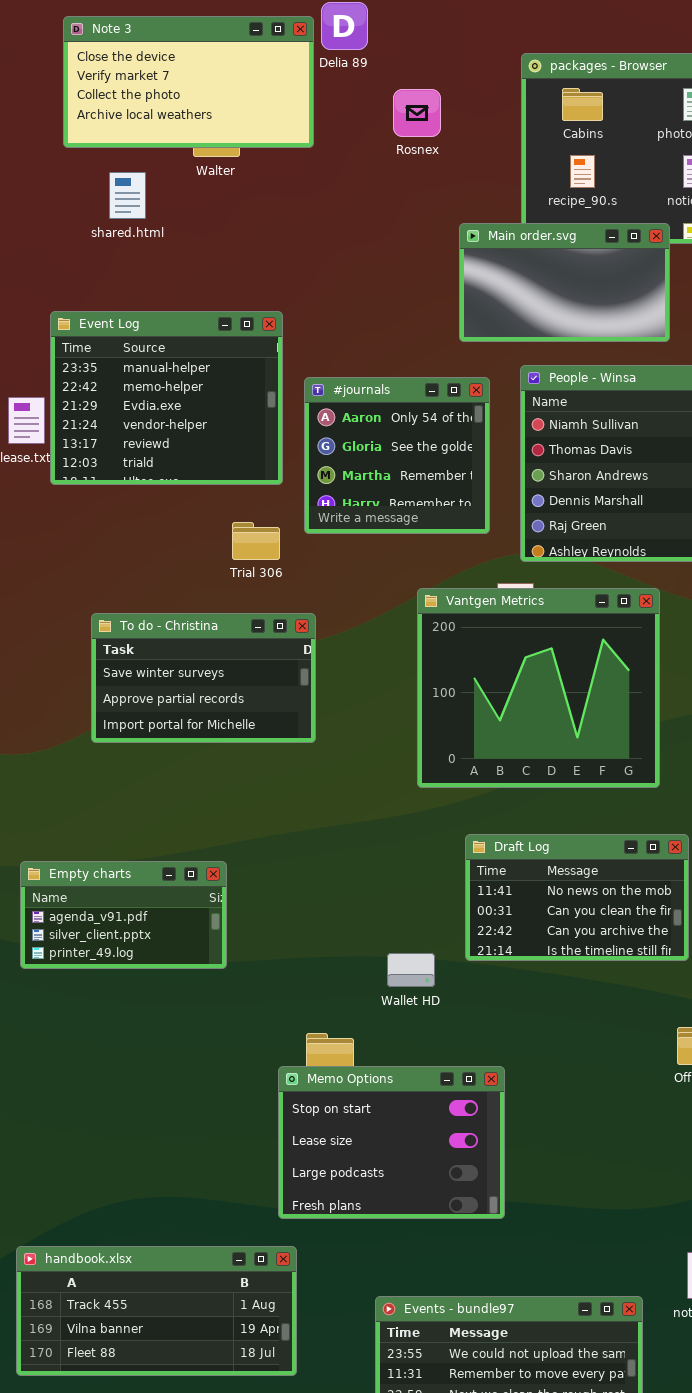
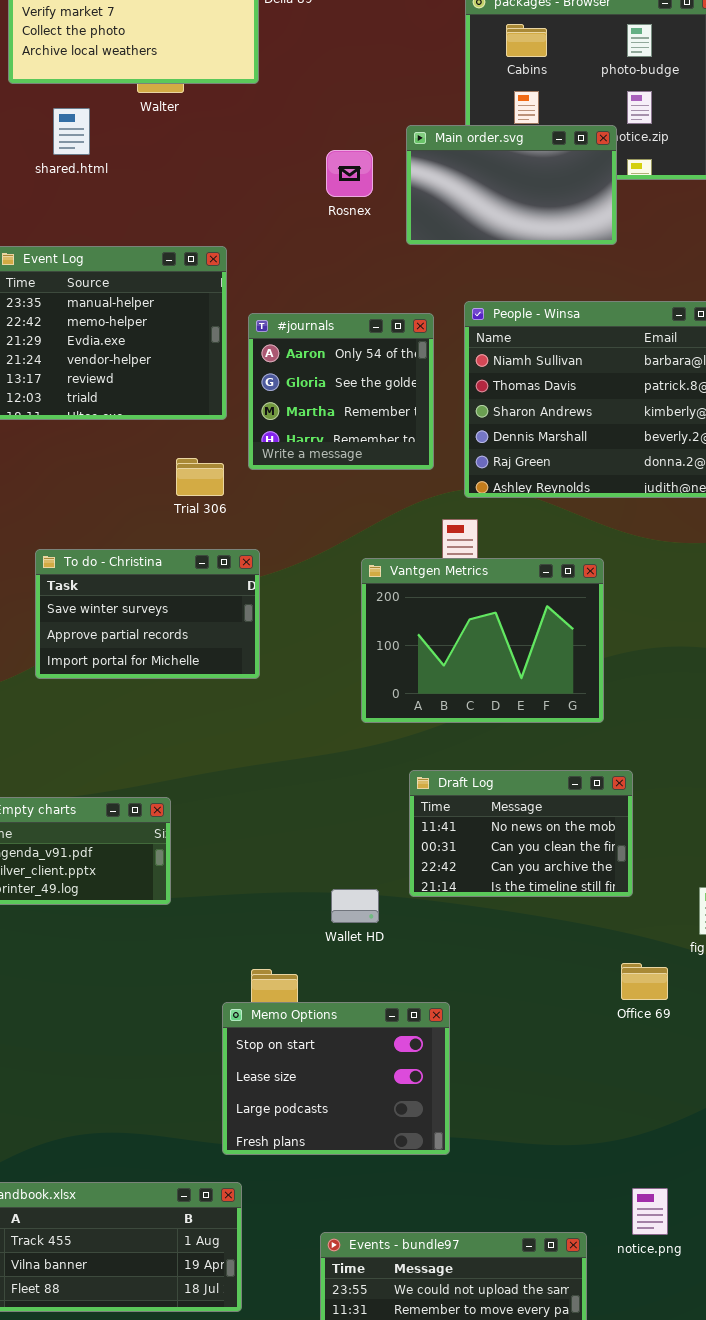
Rosnex: [393,89,441,137] -> [326,150,373,197], moved
Main order.svg: [459,223,670,342] -> [406,125,617,245], moved
Vantgen Metrics: [417,588,660,788] -> [361,558,604,723], resized

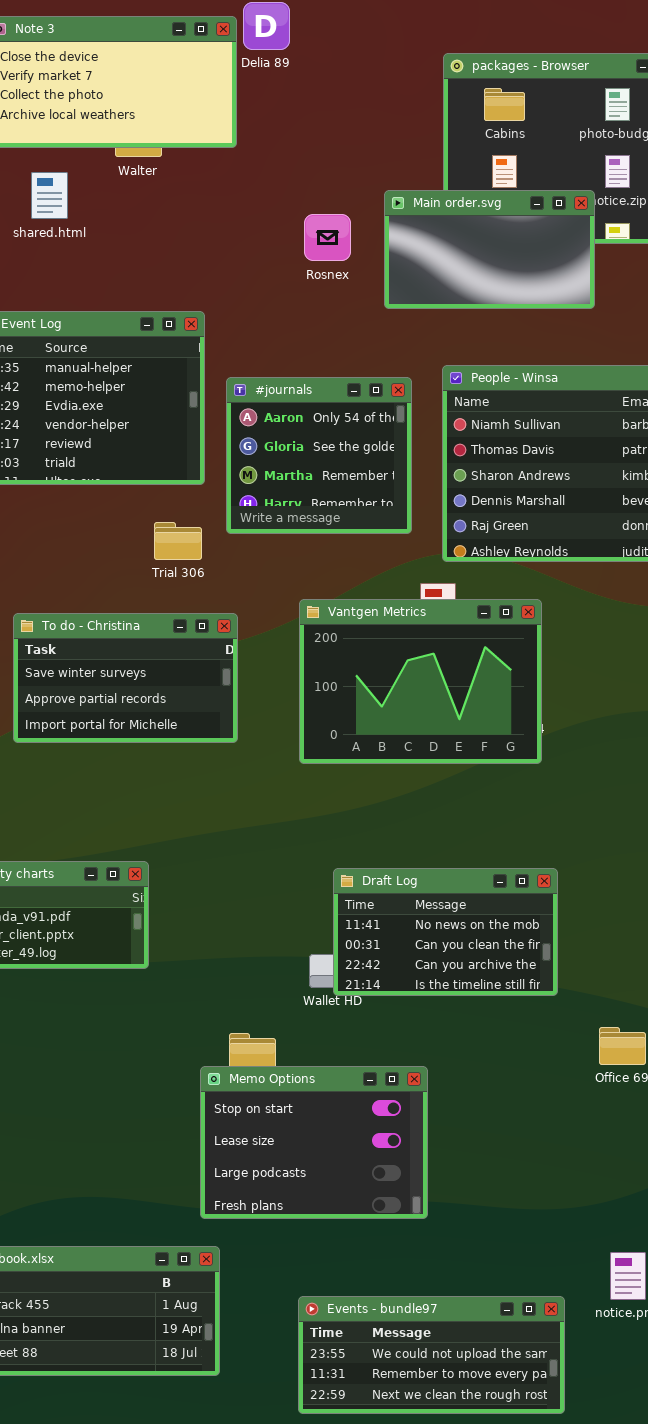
Vantgen Metrics: [361,558,604,723] -> [299,599,542,764], moved
Draft Log: [409,770,633,897] -> [333,868,558,996], moved

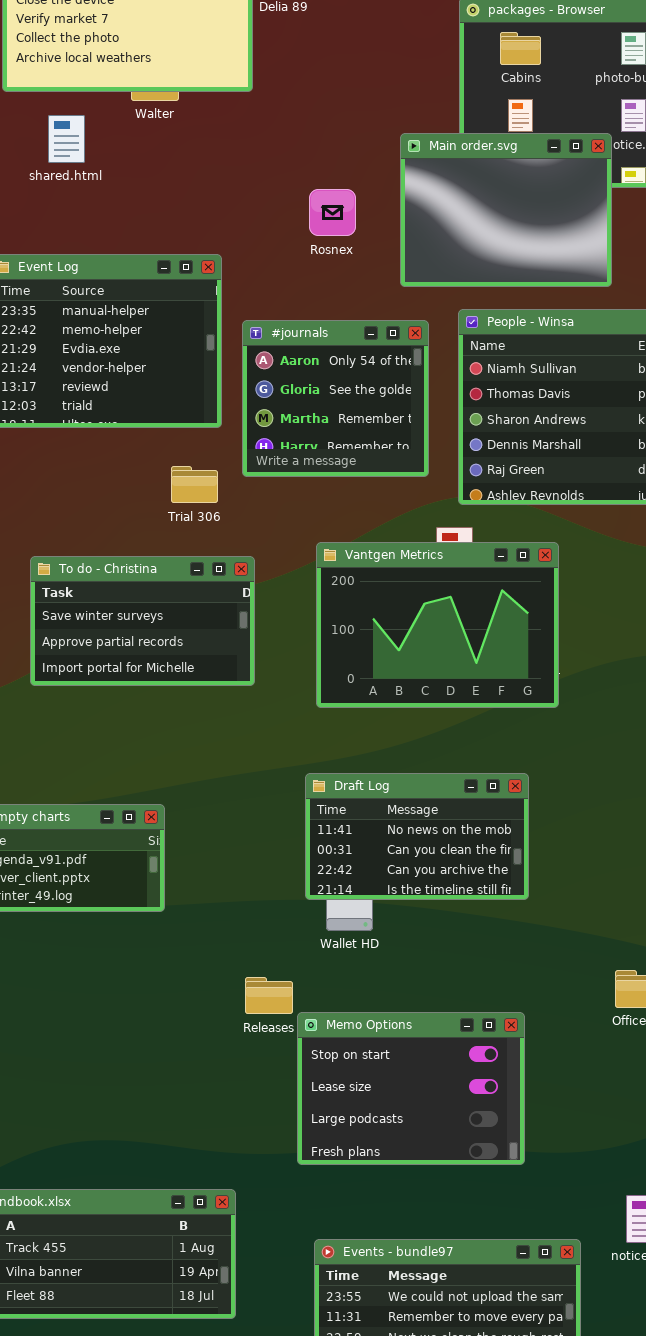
Main order.svg: [384,190,595,309] -> [400,133,612,287], resized
Rosnex: [304,214,351,261] -> [309,189,356,236], moved
Draft Log: [333,868,558,996] -> [305,773,529,900], moved
Memo Options: [200,1066,428,1219] -> [297,1012,525,1165], moved

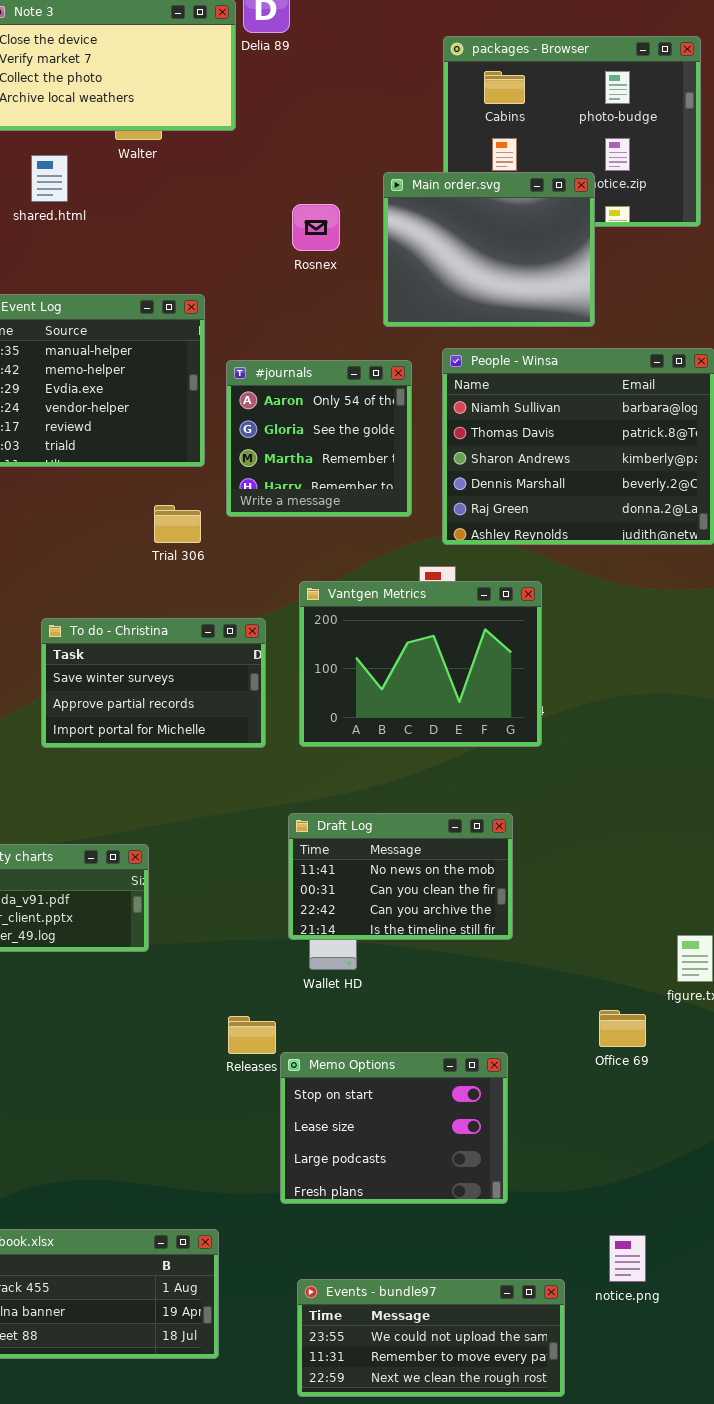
Rosnex: [309,189,356,236] -> [292,204,340,251], moved
To do - Christina: [30,556,255,686] -> [41,618,266,748], moved

